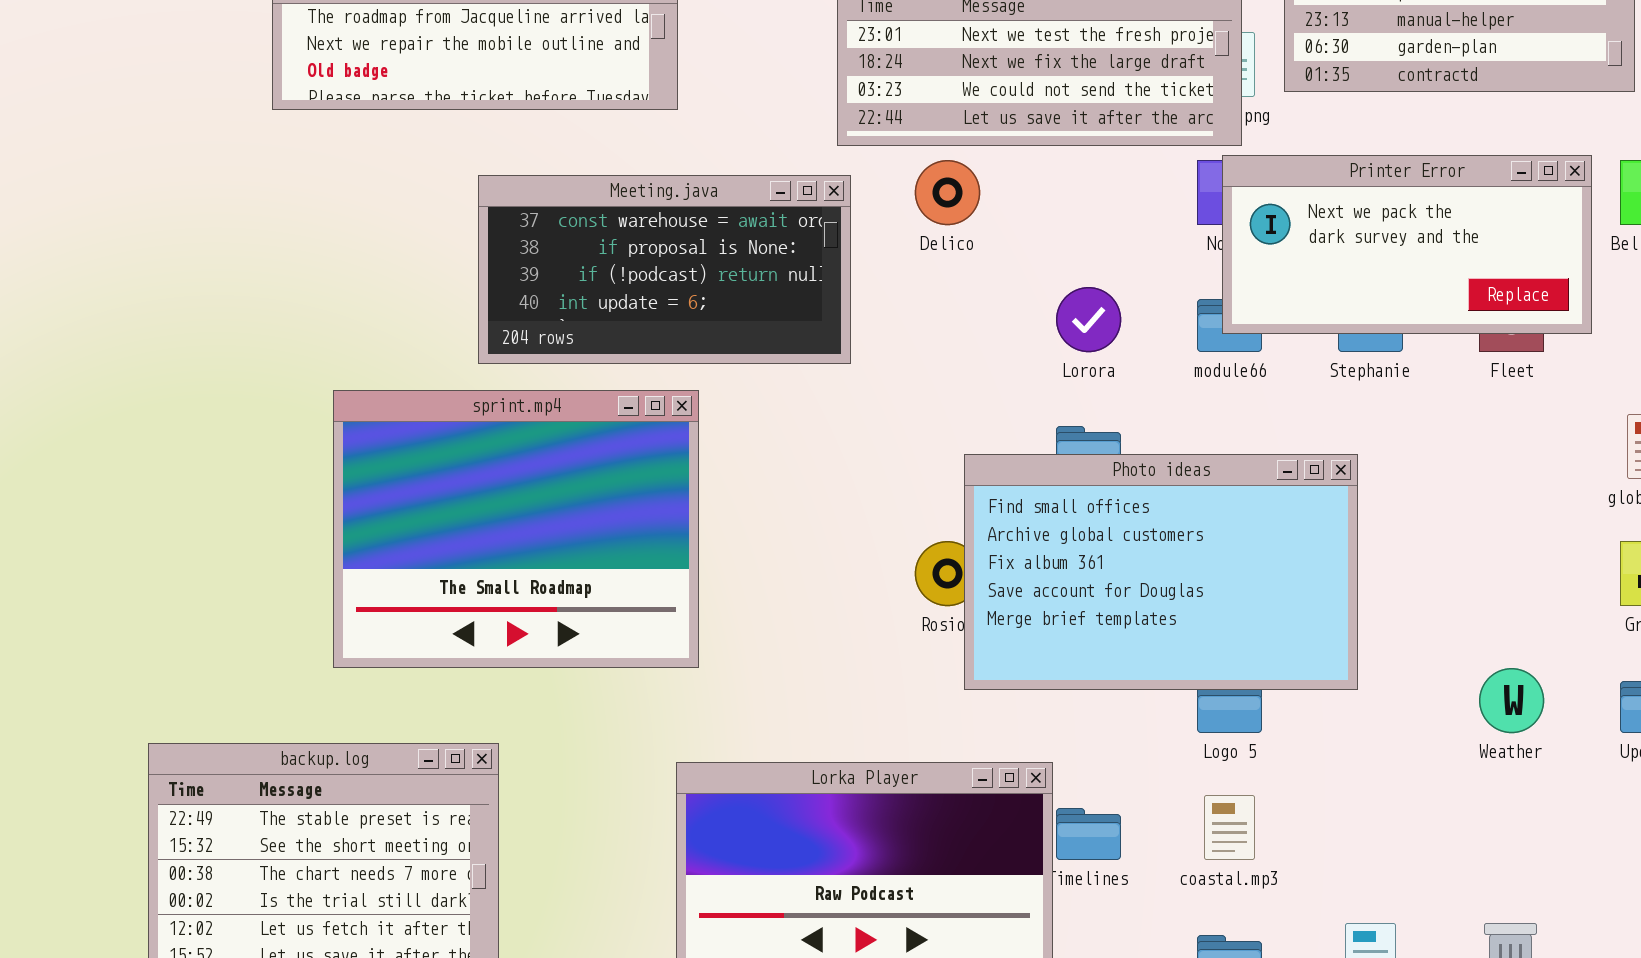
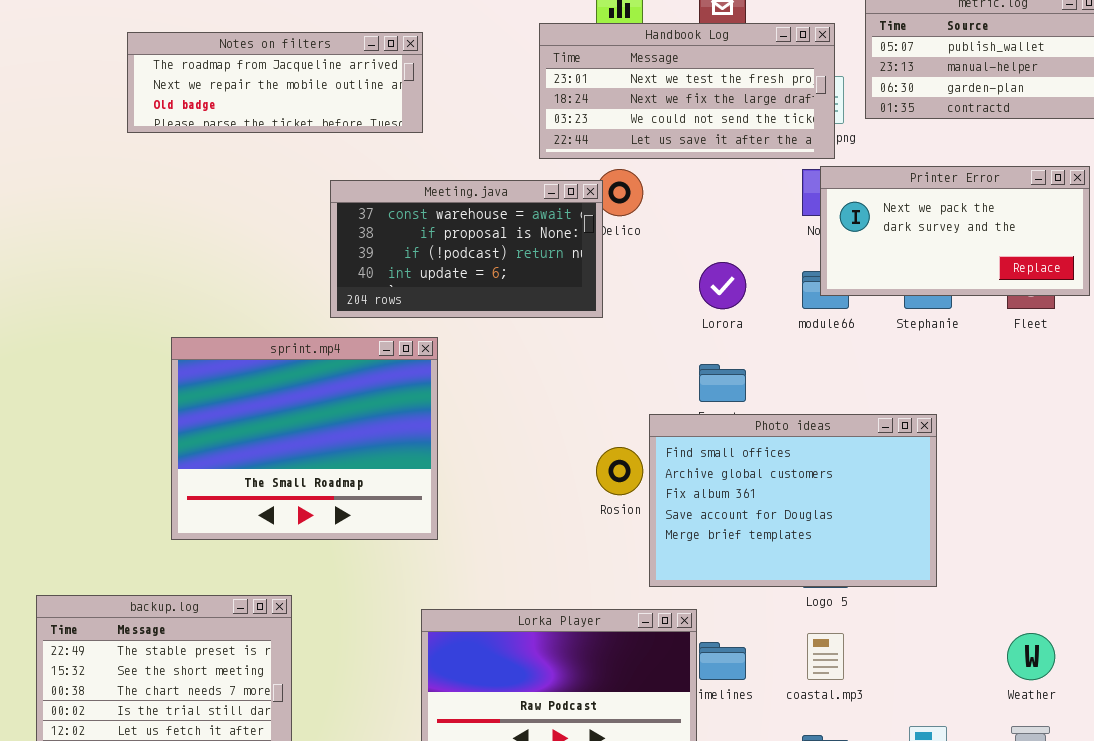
Meeting.java: [478,175,851,364] -> [330,180,603,318], moved
Photo ideas: [964,454,1358,690] -> [649,414,937,587], moved
Weather: [1479,668,1544,733] -> [1007,633,1055,680], moved

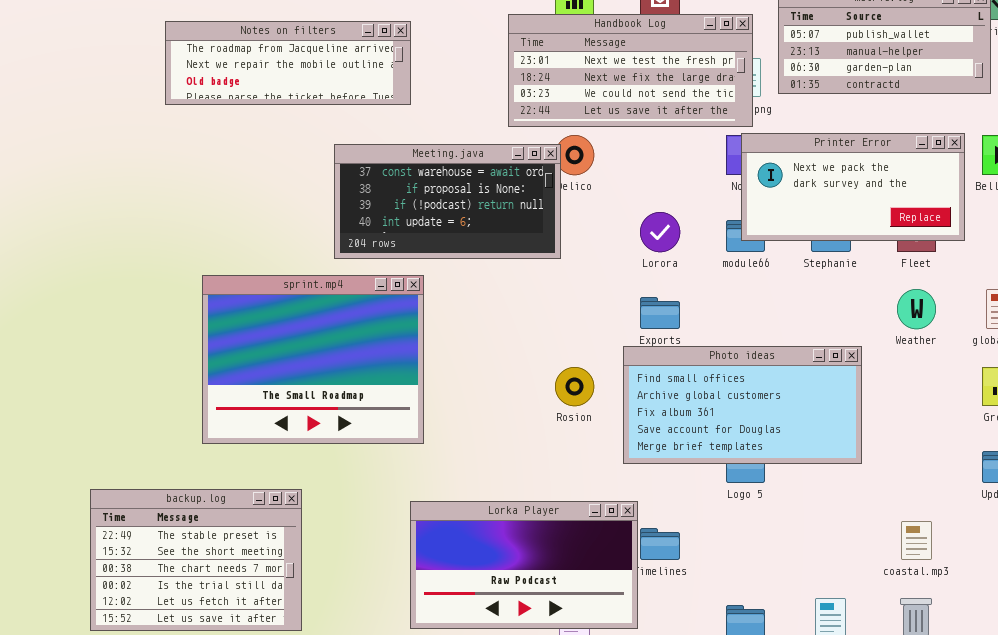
Photo ideas: [649,414,937,587] -> [623,346,862,464], moved, resized
coastal.mp3: [807,633,844,680] -> [901,521,932,560], moved
Weather: [1007,633,1055,680] -> [897,289,936,329], moved

